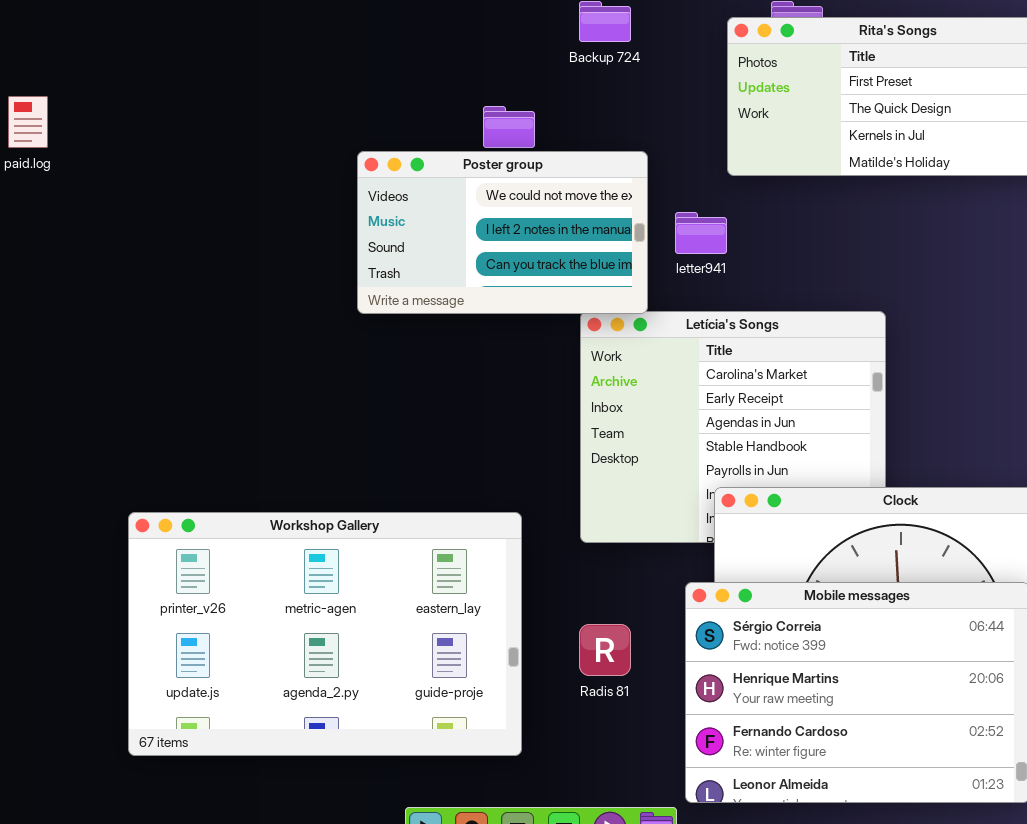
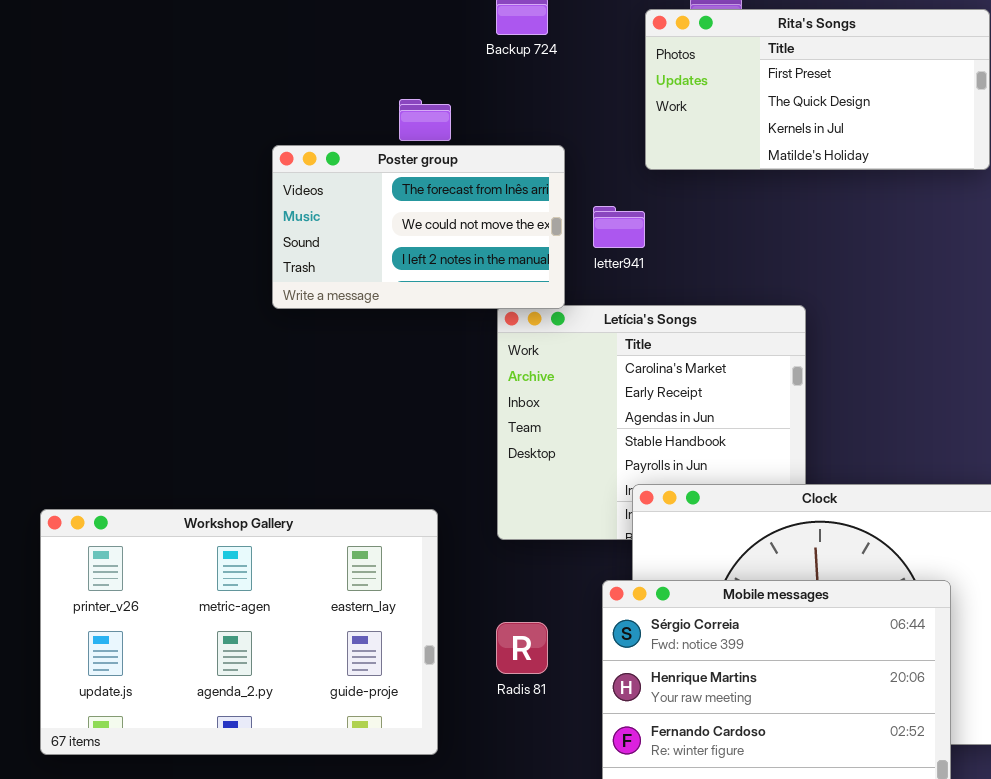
Poster group: [357,151,648,314] -> [272,145,565,309], scrolled up 1 row

